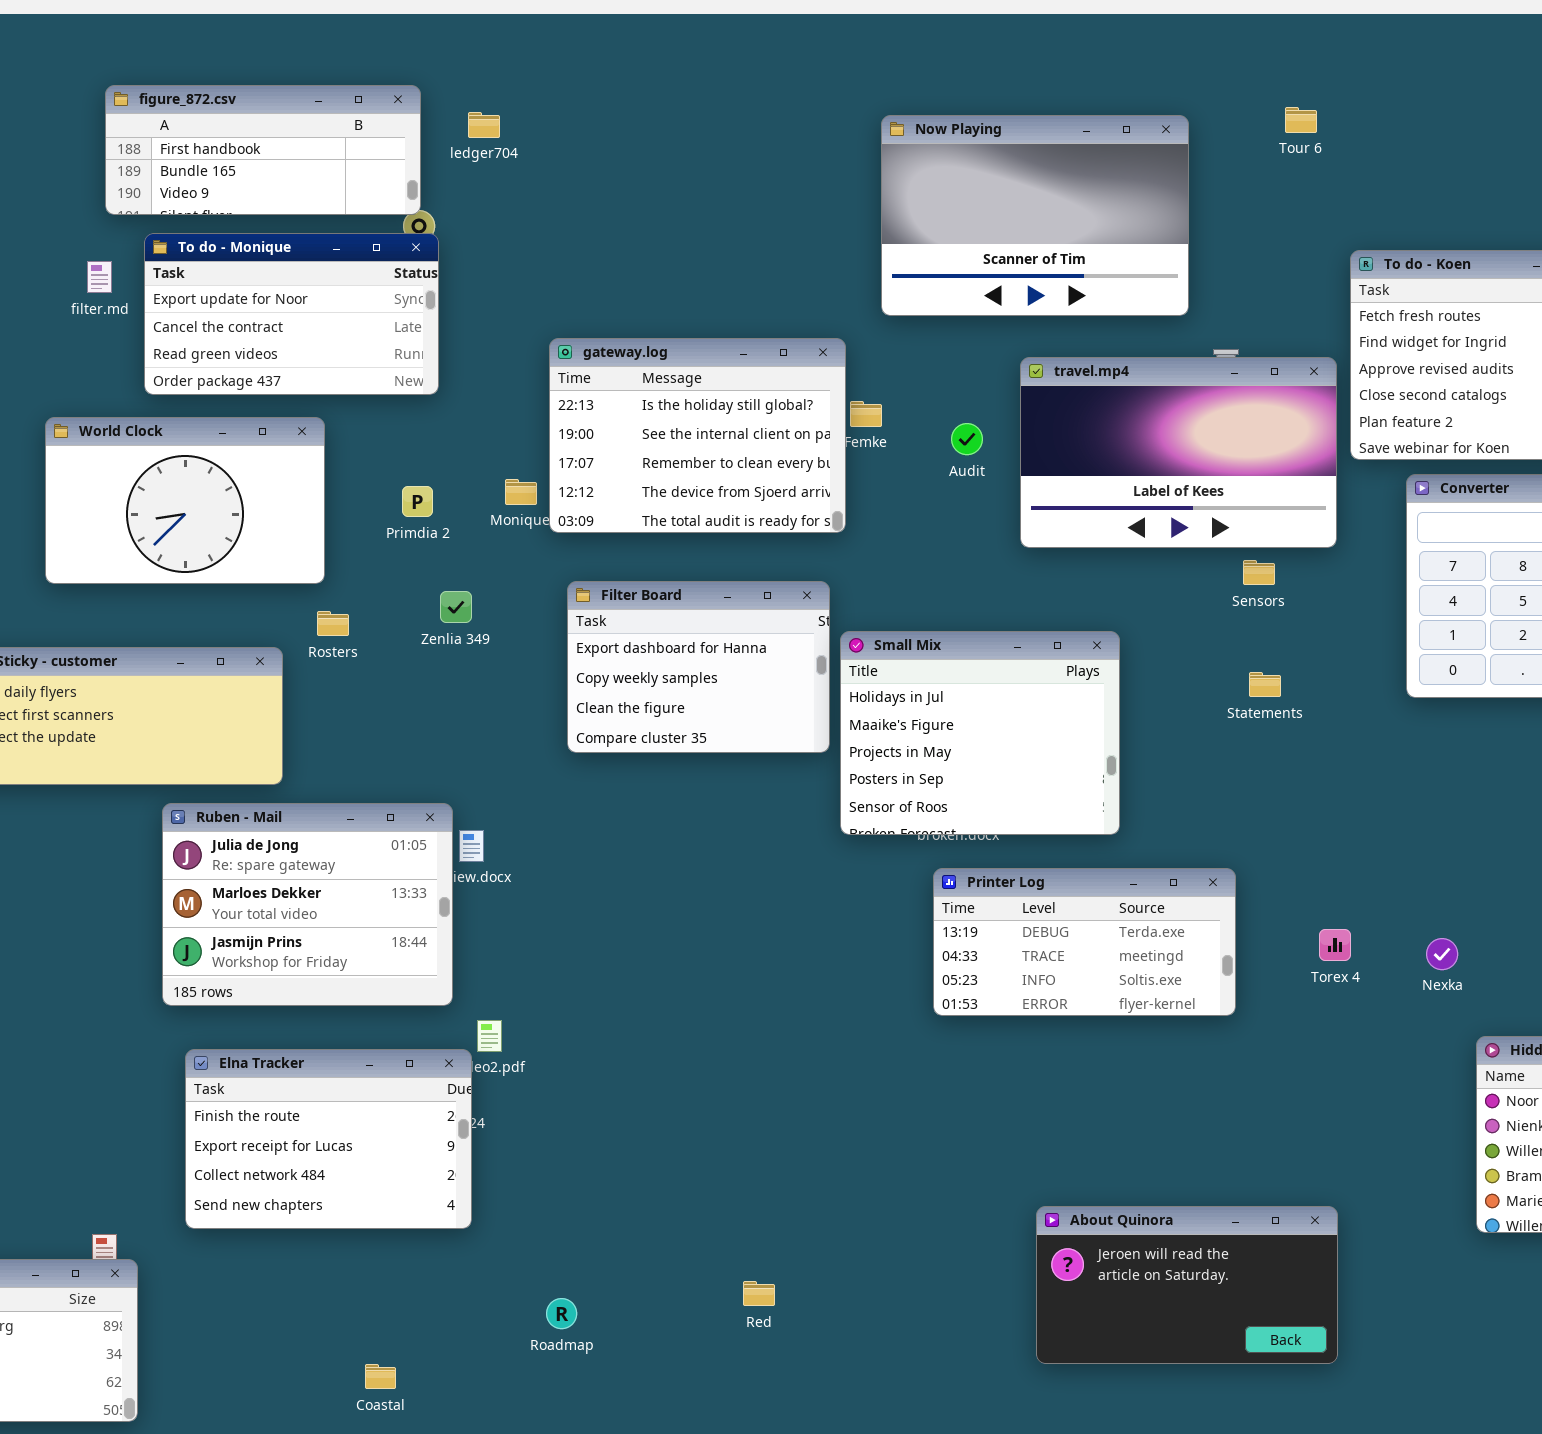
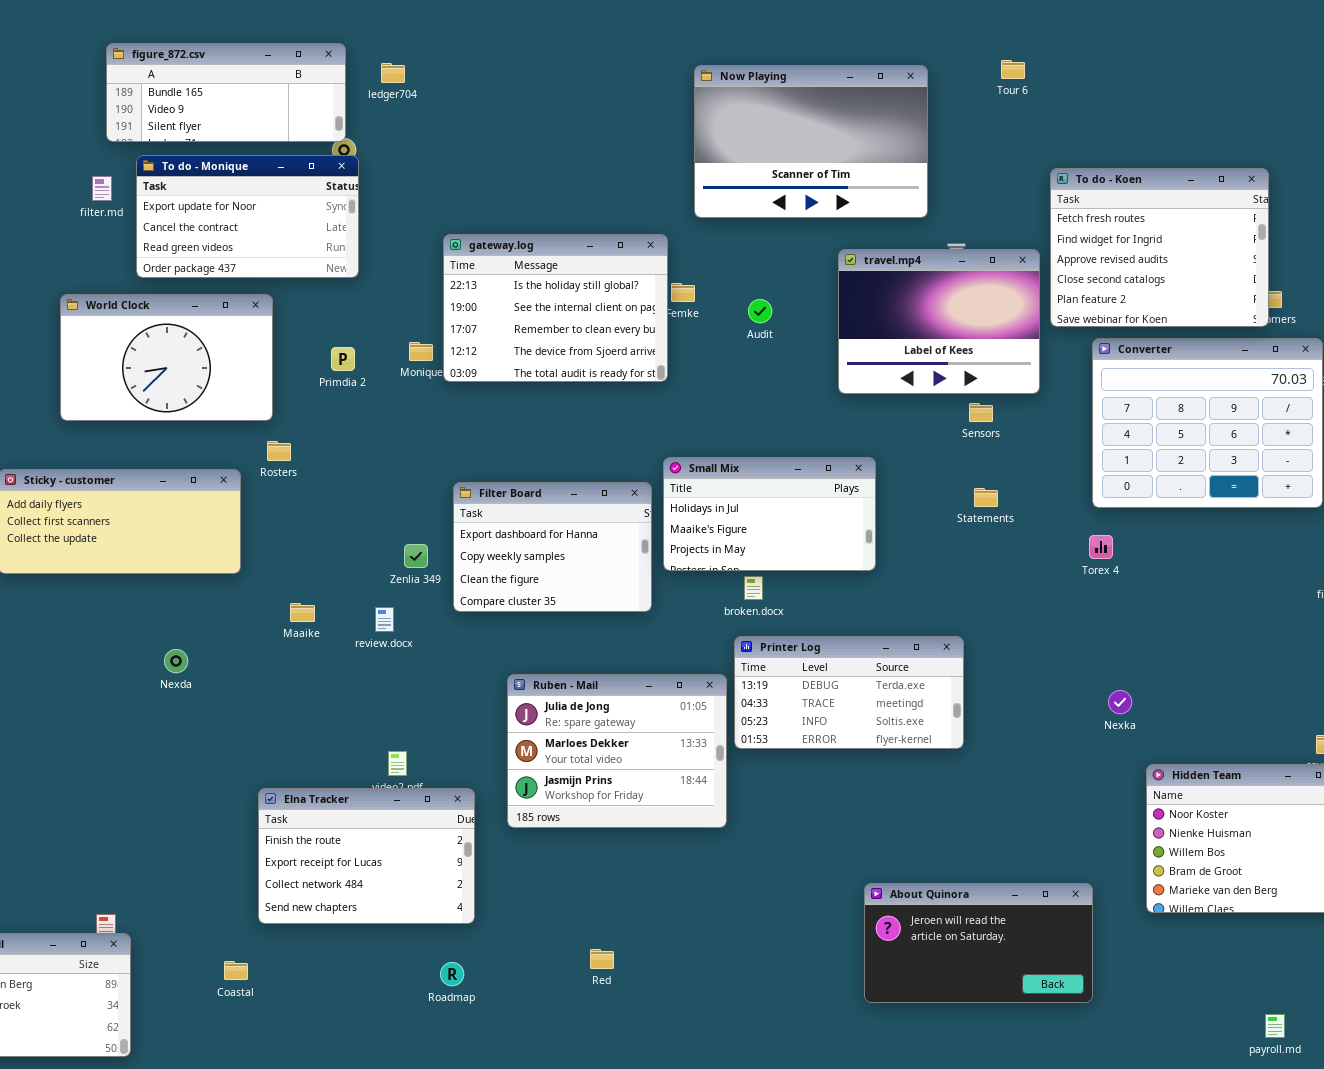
figure_872.csv: [105,85,421,215] -> [106,43,346,142], scrolled down 1 row
travel.mp4: [1020,357,1337,548] -> [838,249,1040,394], resized
Filter Board: [567,581,830,753] -> [453,482,652,612], moved
Zenlia 349: [440,591,472,623] -> [404,544,428,568], moved
Small Mix: [840,631,1120,835] -> [663,457,876,571], resized
Ruben - Mail: [162,803,453,1006] -> [507,674,727,828], moved
Torex 4: [1319,929,1351,961] -> [1089,535,1113,559], moved
Elna Tracker: [185,1049,472,1229] -> [258,788,475,924], moved
About Quinora: [1036,1206,1338,1364] -> [864,883,1093,1003], moved
Coastal: [365,1364,396,1389] -> [224,961,248,980], moved

